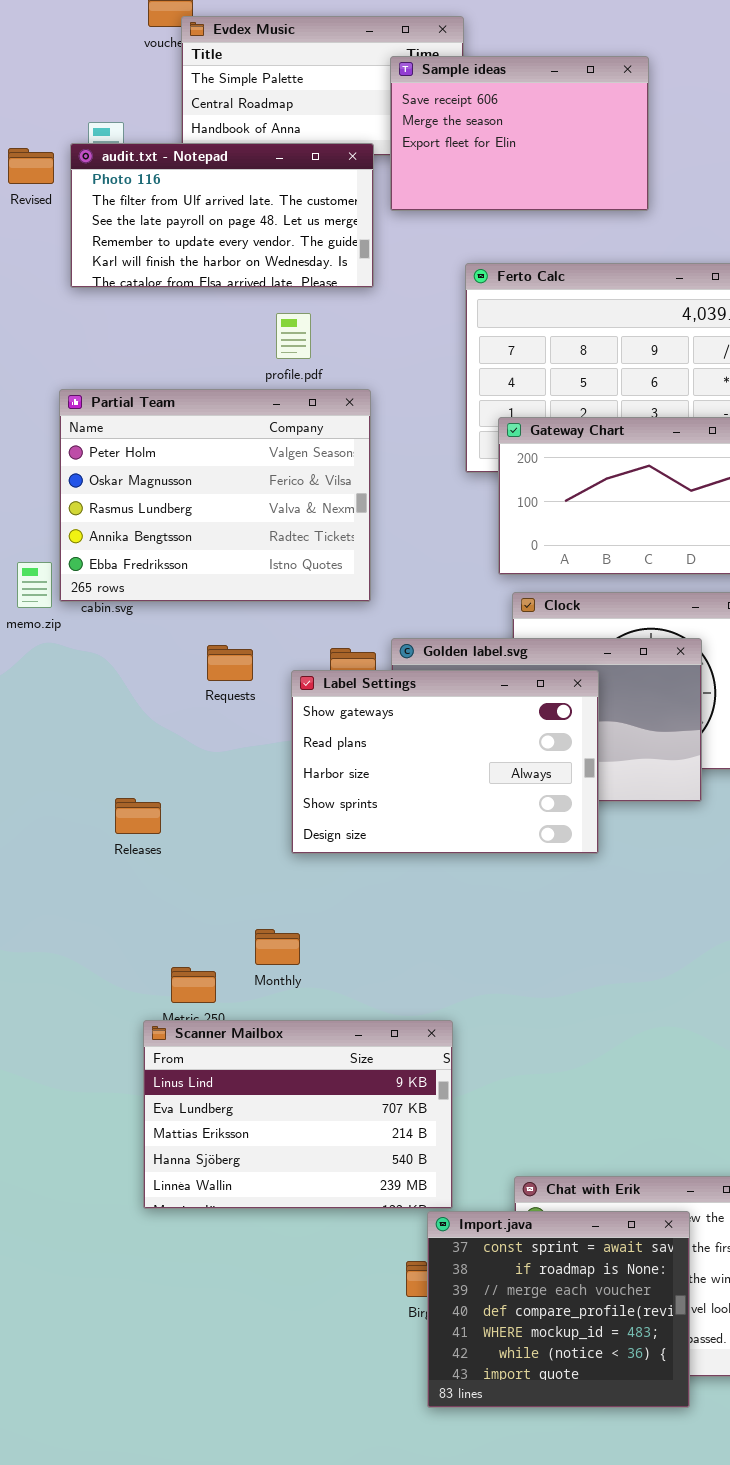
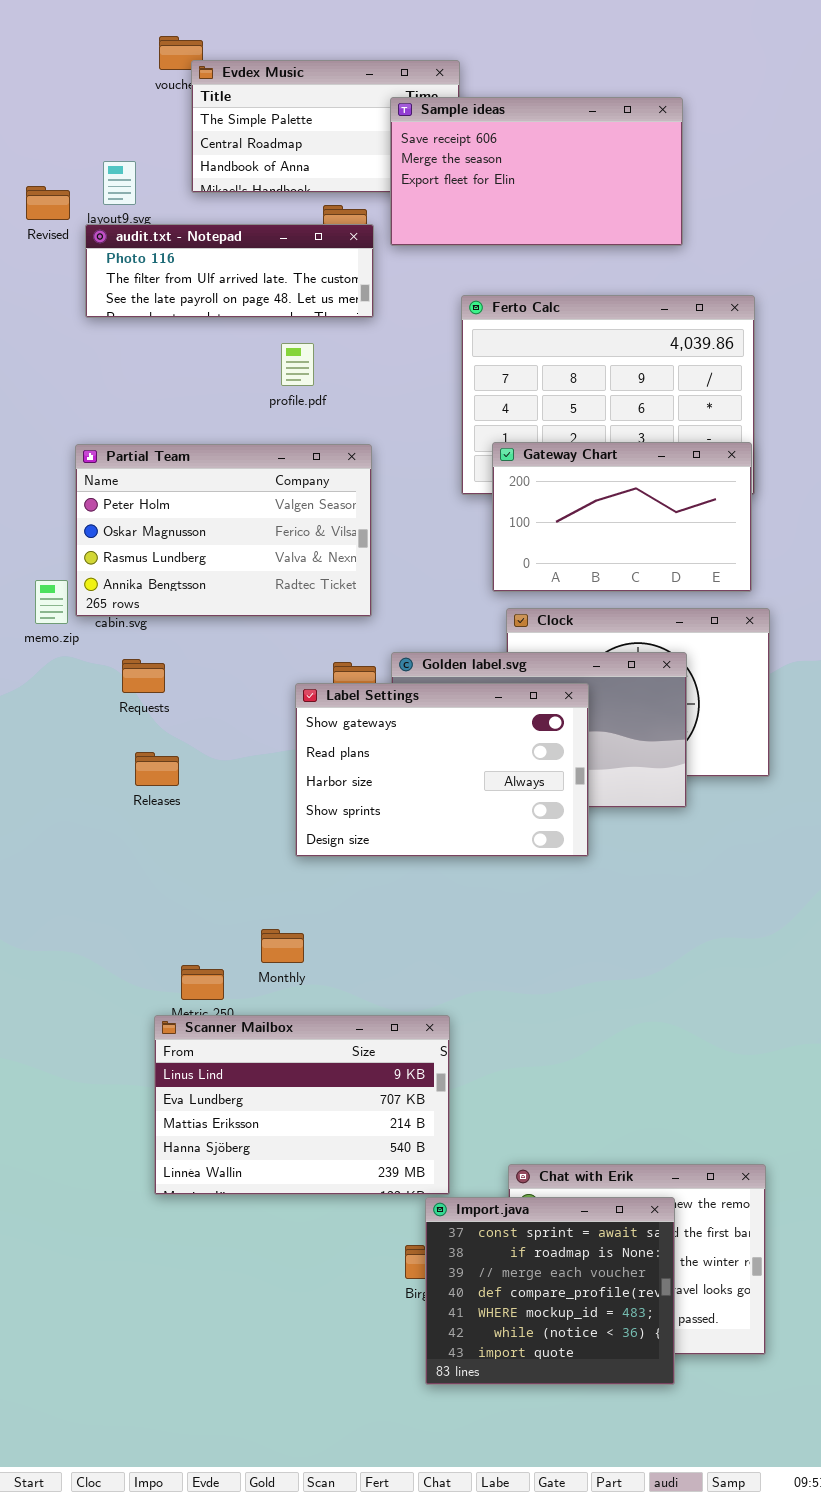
Sample ideas: [390,56,649,211] -> [390,97,683,246], resized
audit.txt - Notepad: [70,143,374,288] -> [85,224,374,318], resized
Partial Team: [59,389,371,602] -> [75,444,372,617], resized
Requests: [207,645,253,681] -> [122,659,165,693], moved
Releases: [115,798,161,834] -> [135,752,179,786], moved

